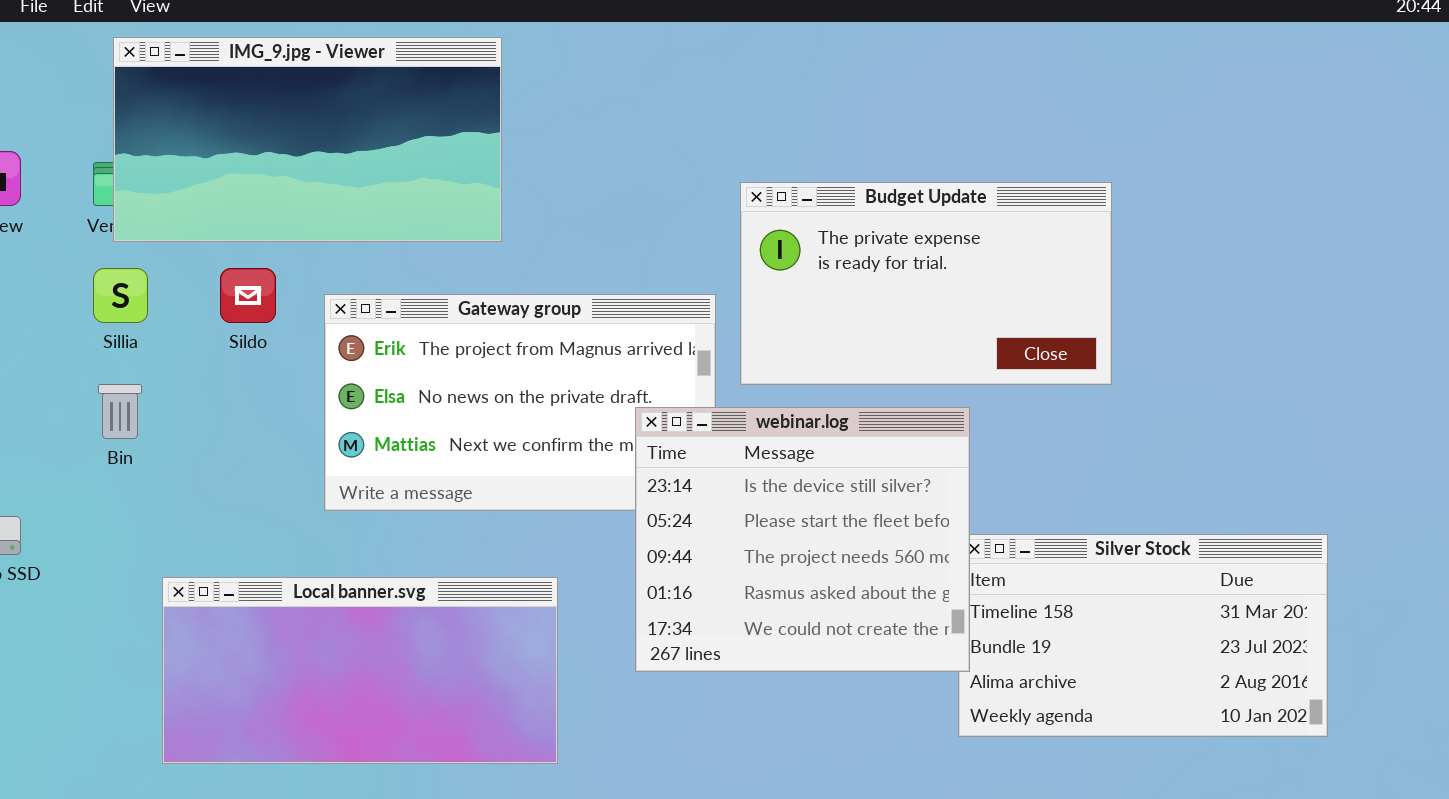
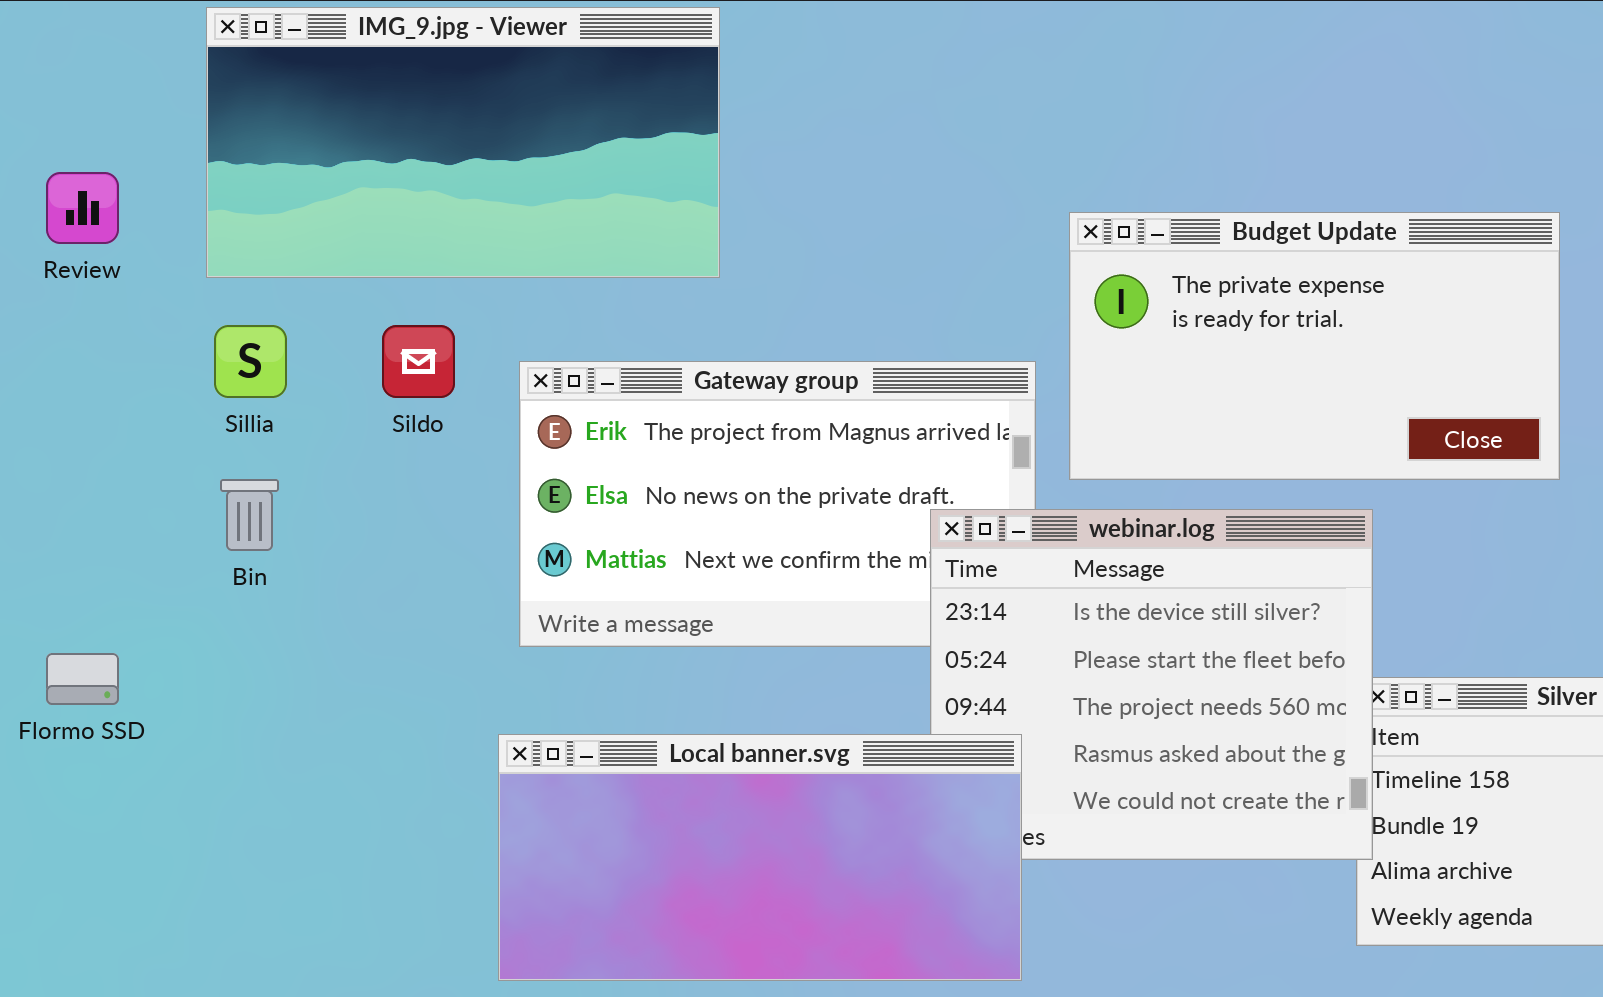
IMG_9.jpg - Viewer: [113,37,502,242] -> [206,7,720,278], moved
Local banner.svg: [162,577,558,764] -> [498,734,1022,981], moved

